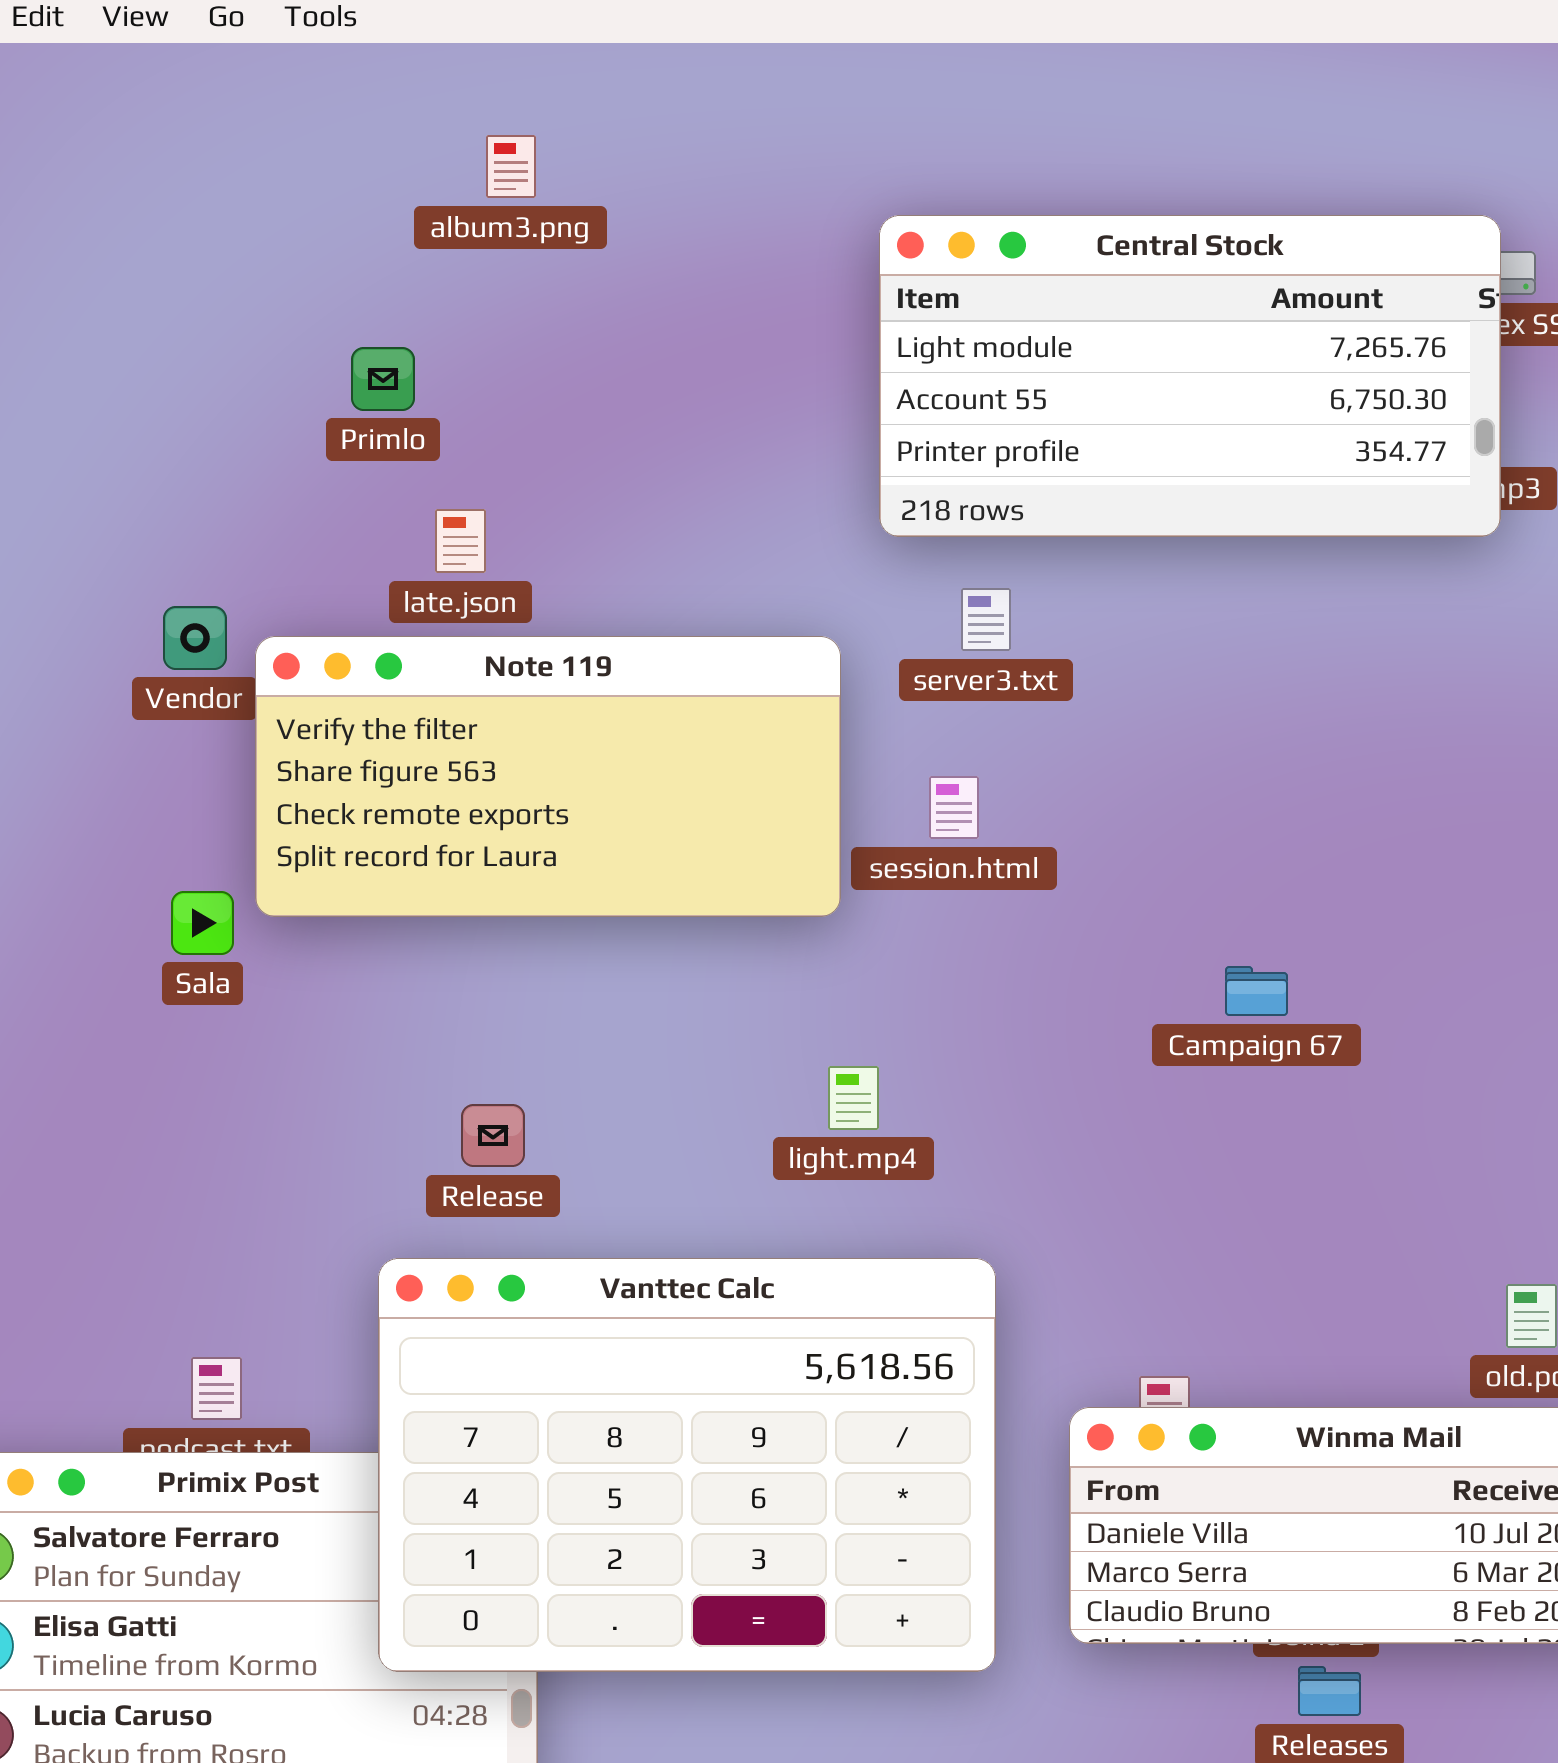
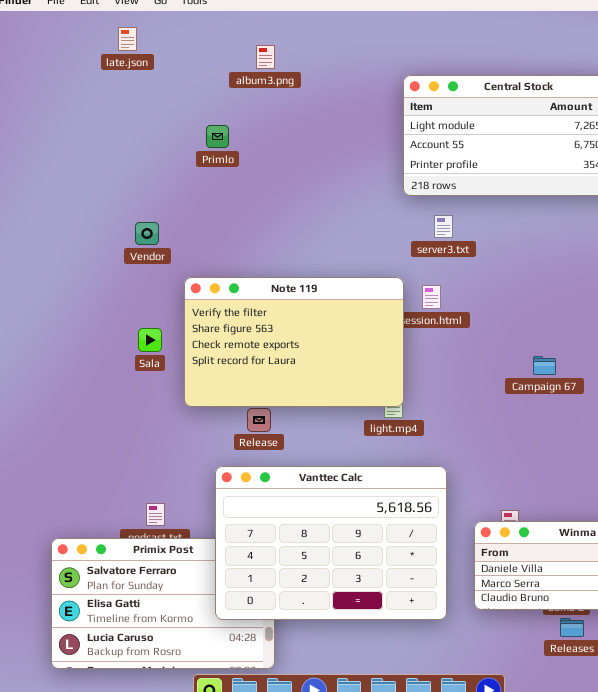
late.json: [435,509,486,573] -> [118,27,137,51], moved
Note 119: [255,636,841,917] -> [184,277,404,407], moved, resized

